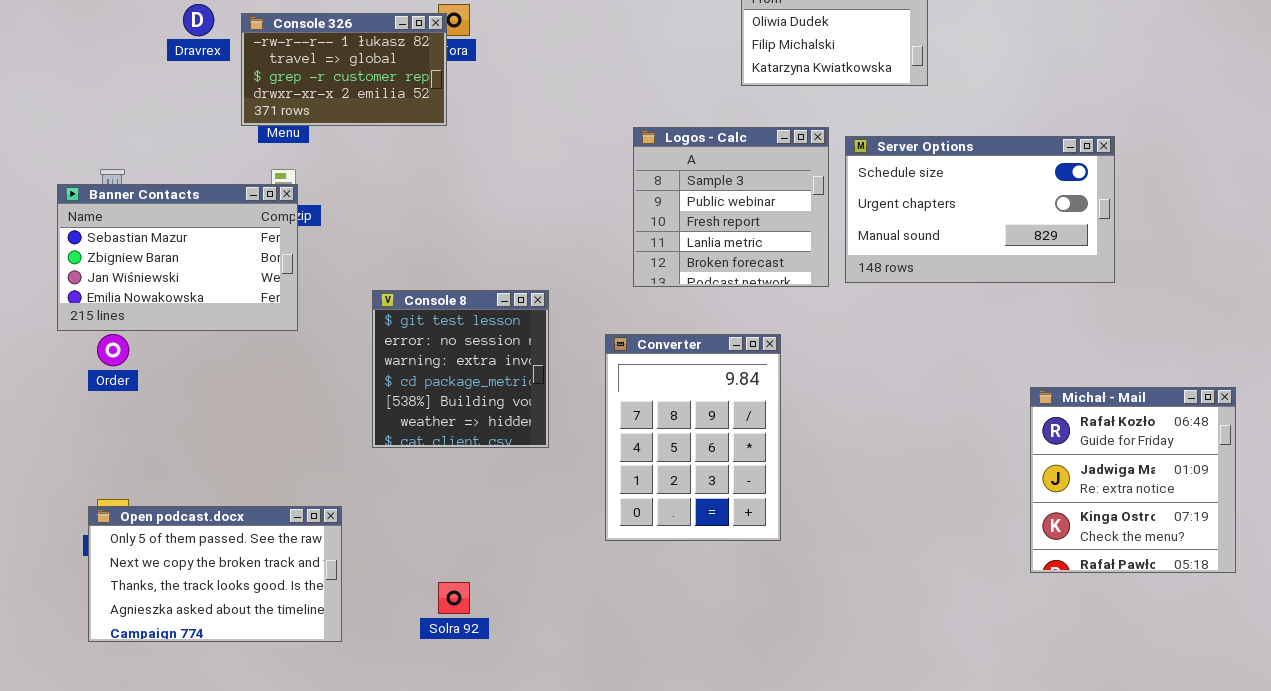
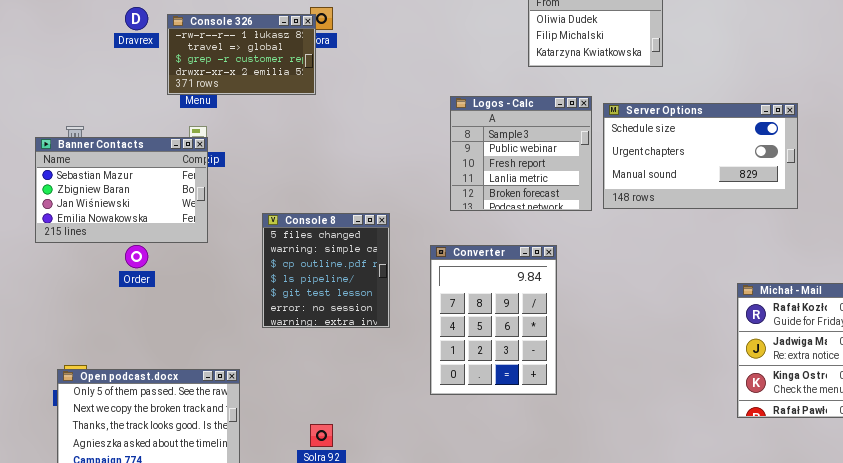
Console 8: [372,290,549,448] -> [262,213,390,328], scrolled up 4 rows
Order: [97,334,129,366] -> [125,245,148,268], moved

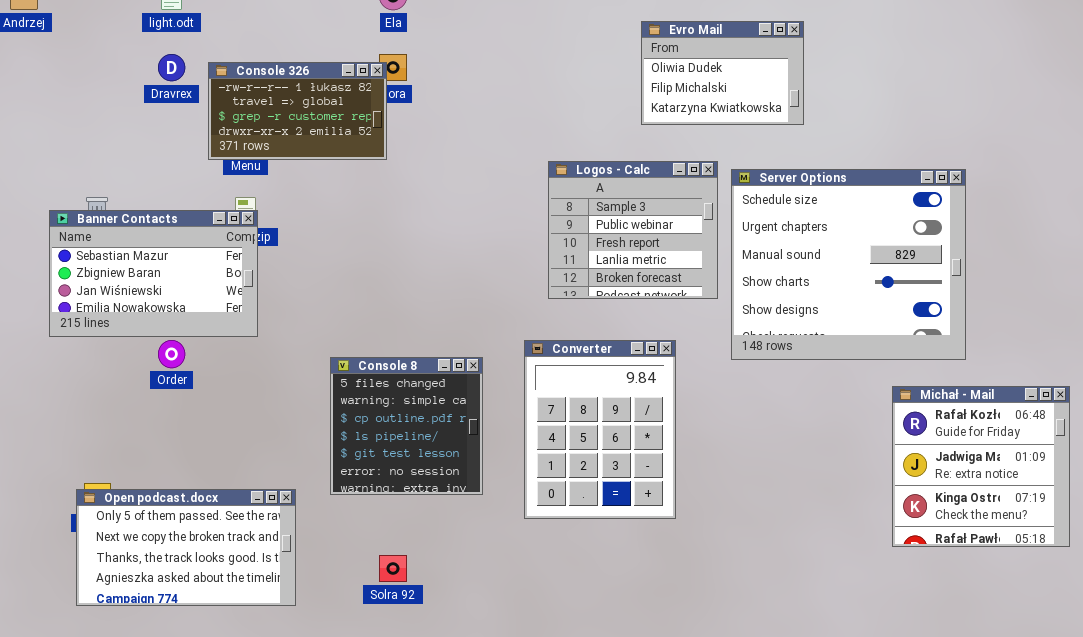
Server Options: [603,103,798,209] -> [731,169,966,360], resized
Console 8: [262,213,390,328] -> [330,357,483,495], moved

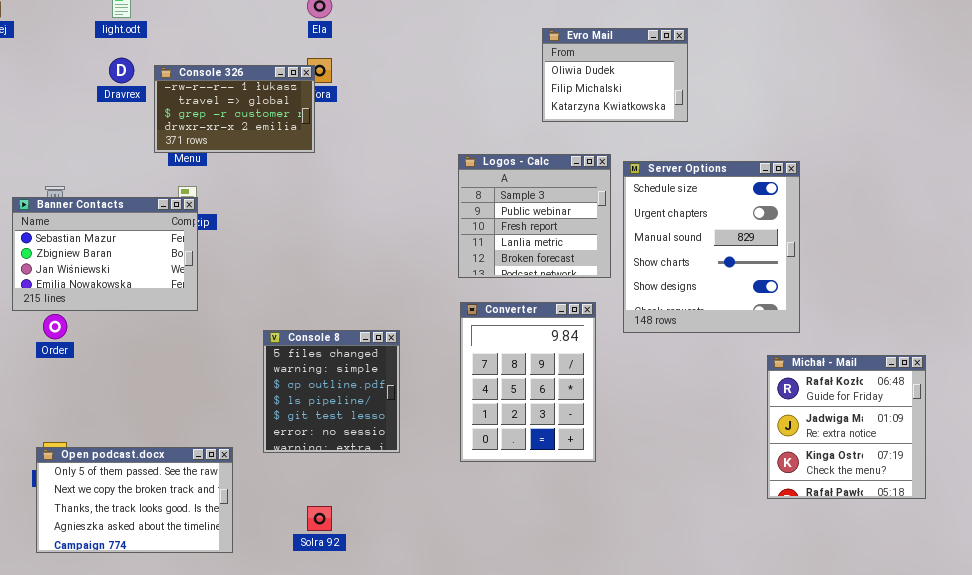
Server Options: [731,169,966,360] -> [623,161,800,333], resized
Order: [158,340,185,368] -> [43,314,67,339], moved
Converter: [524,340,676,519] -> [460,302,596,462], moved

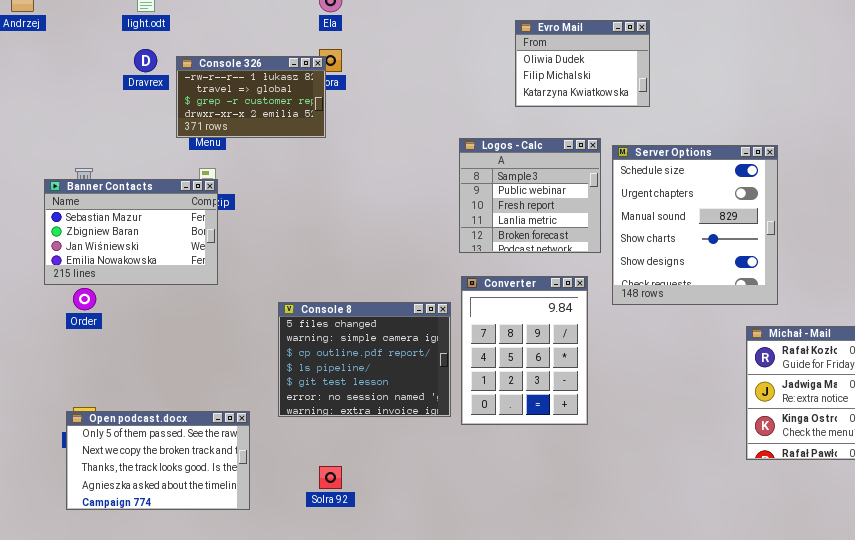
Evro Mail: [542,28,688,122] -> [515,20,650,107], moved
Console 8: [263,330,400,453] -> [278,302,451,417], resized

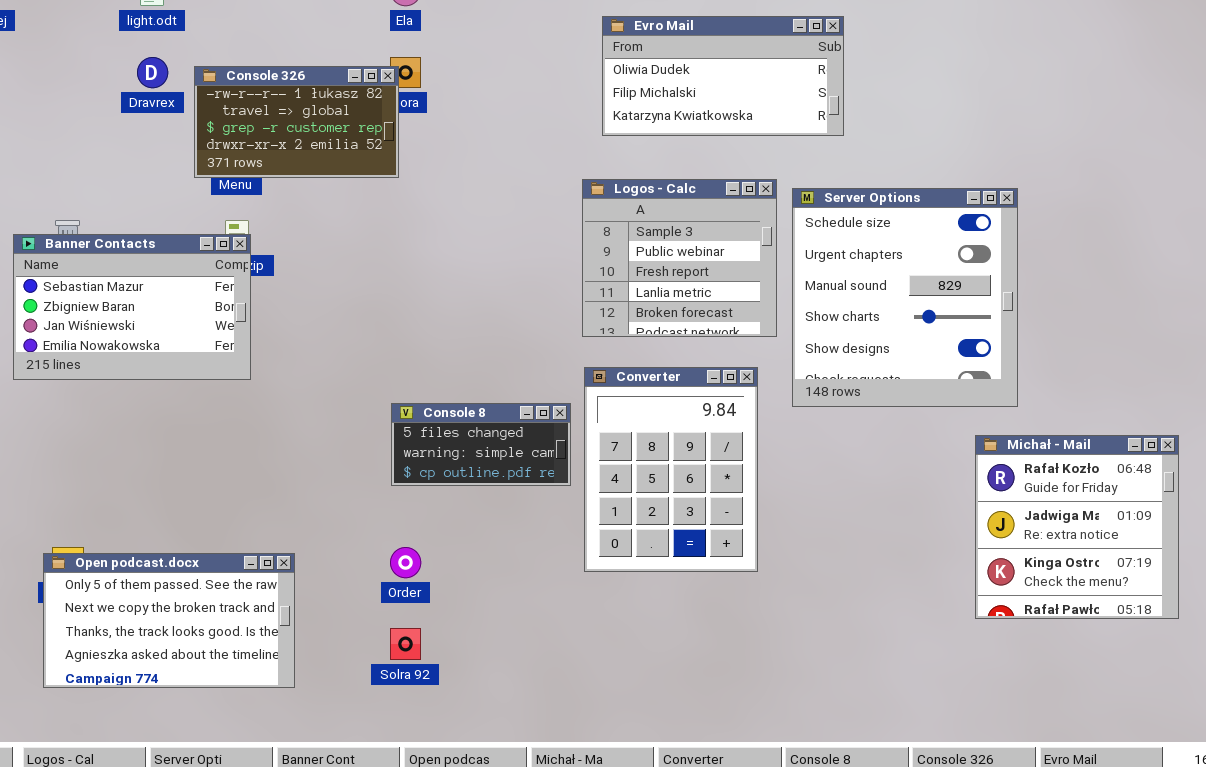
Evro Mail: [515,20,650,107] -> [602,16,844,136], resized
Order: [73,288,96,310] -> [390,547,421,578], moved
Console 8: [278,302,451,417] -> [391,403,571,486], resized

